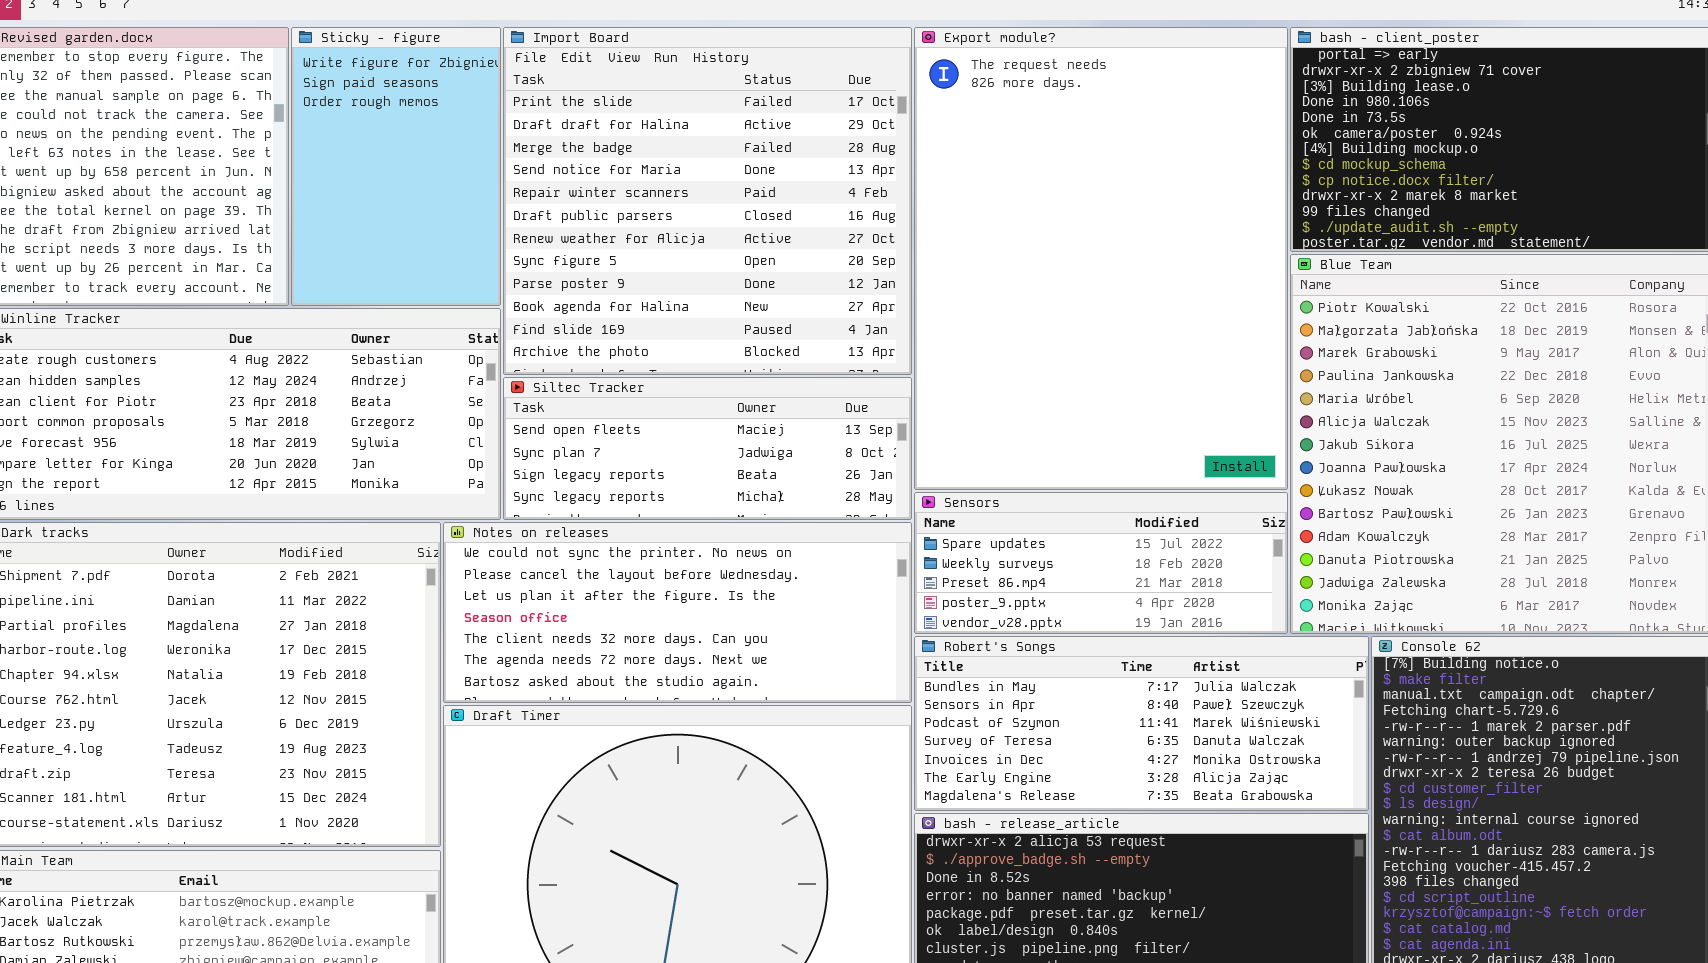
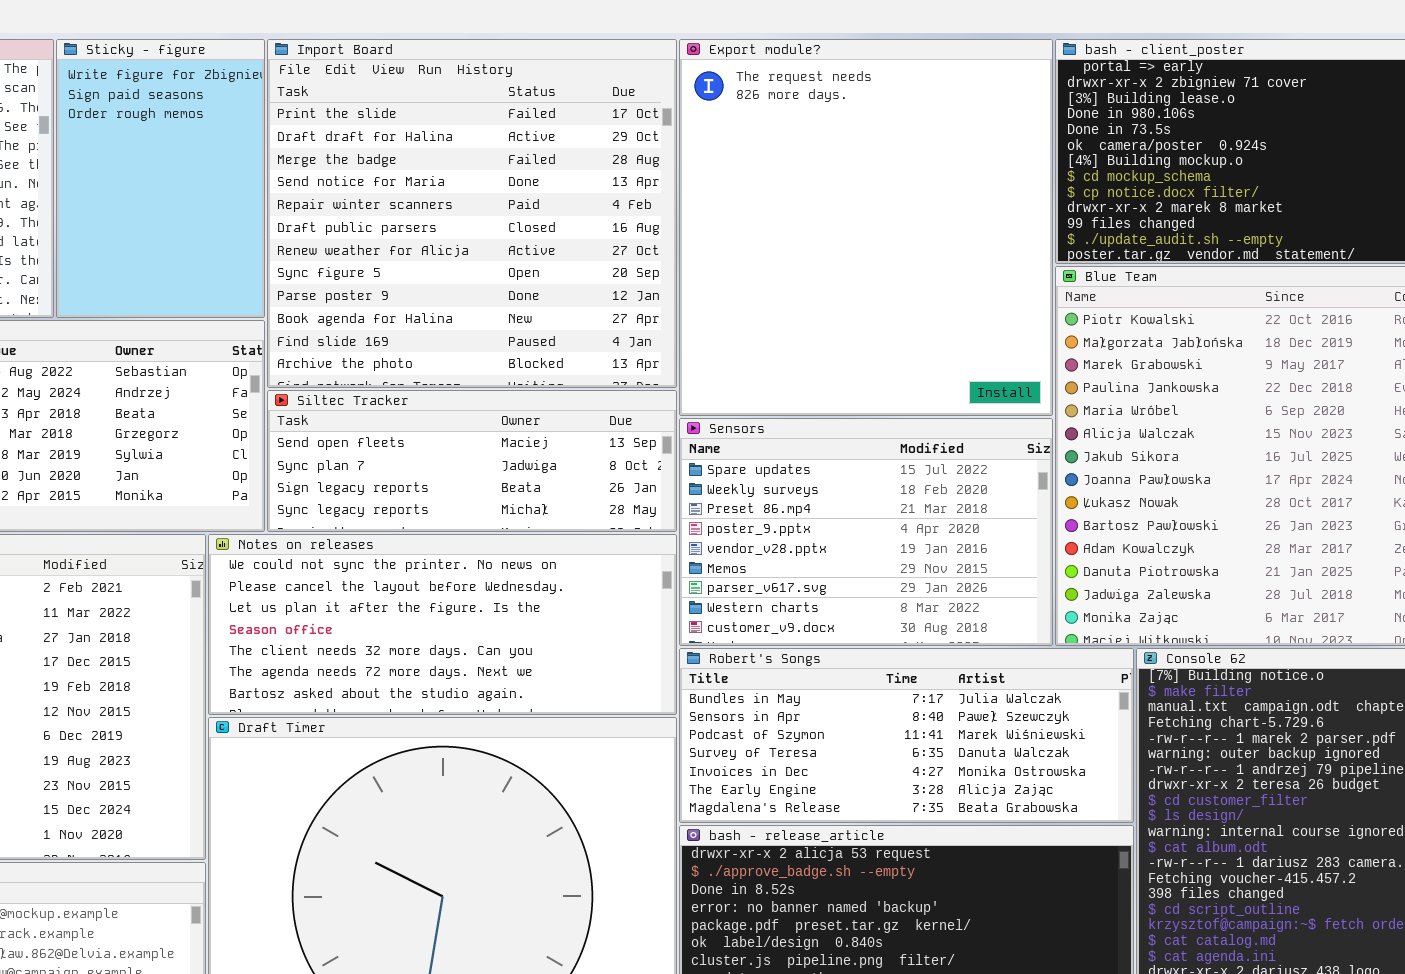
Export module?: [914,27,1288,490] -> [679,39,1053,416], resized
Sensors: [914,492,1288,634] -> [679,418,1053,646], resized

